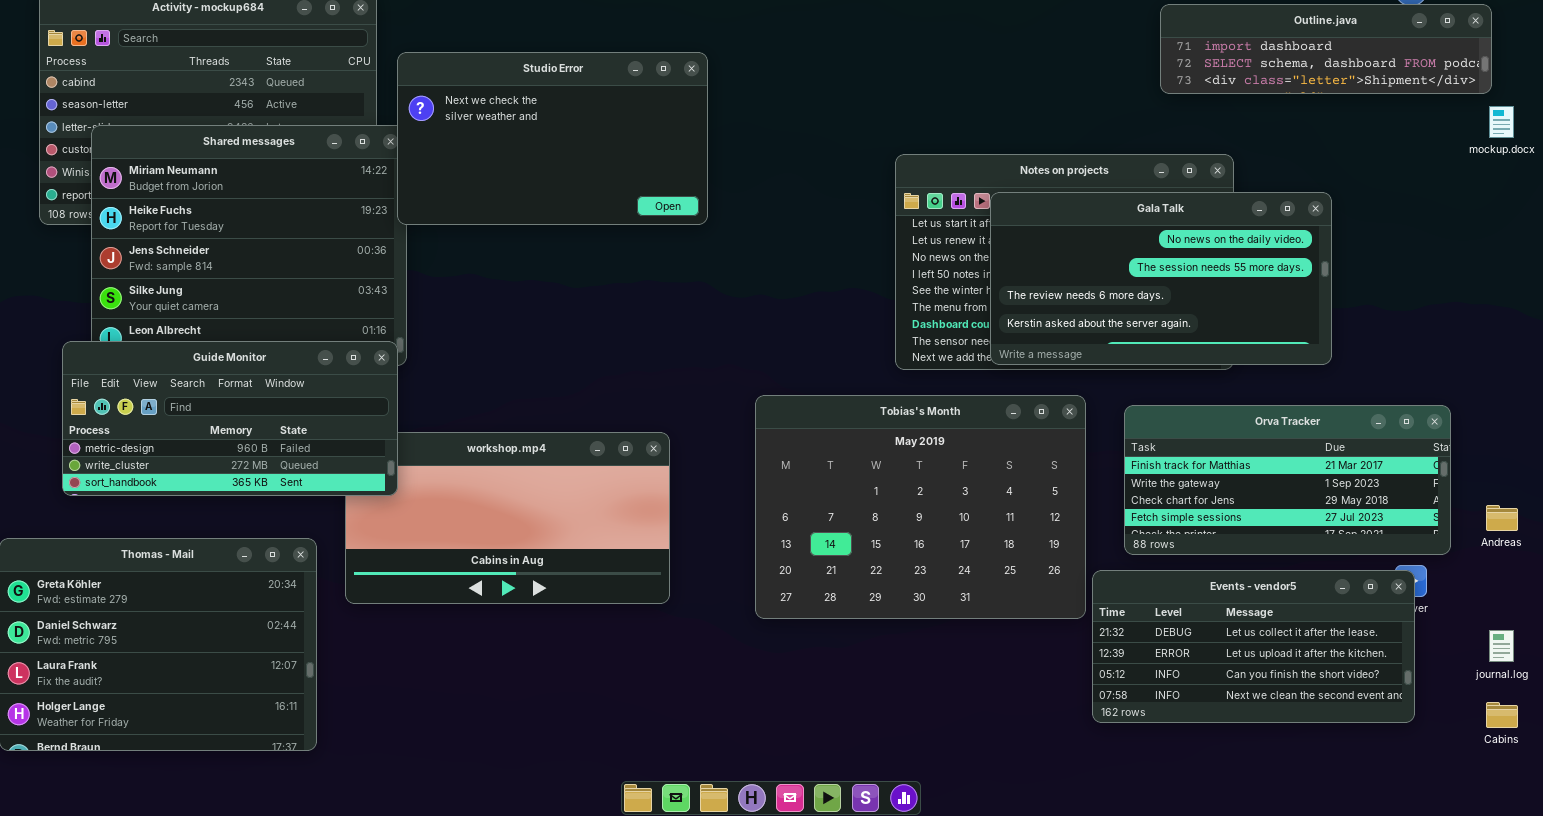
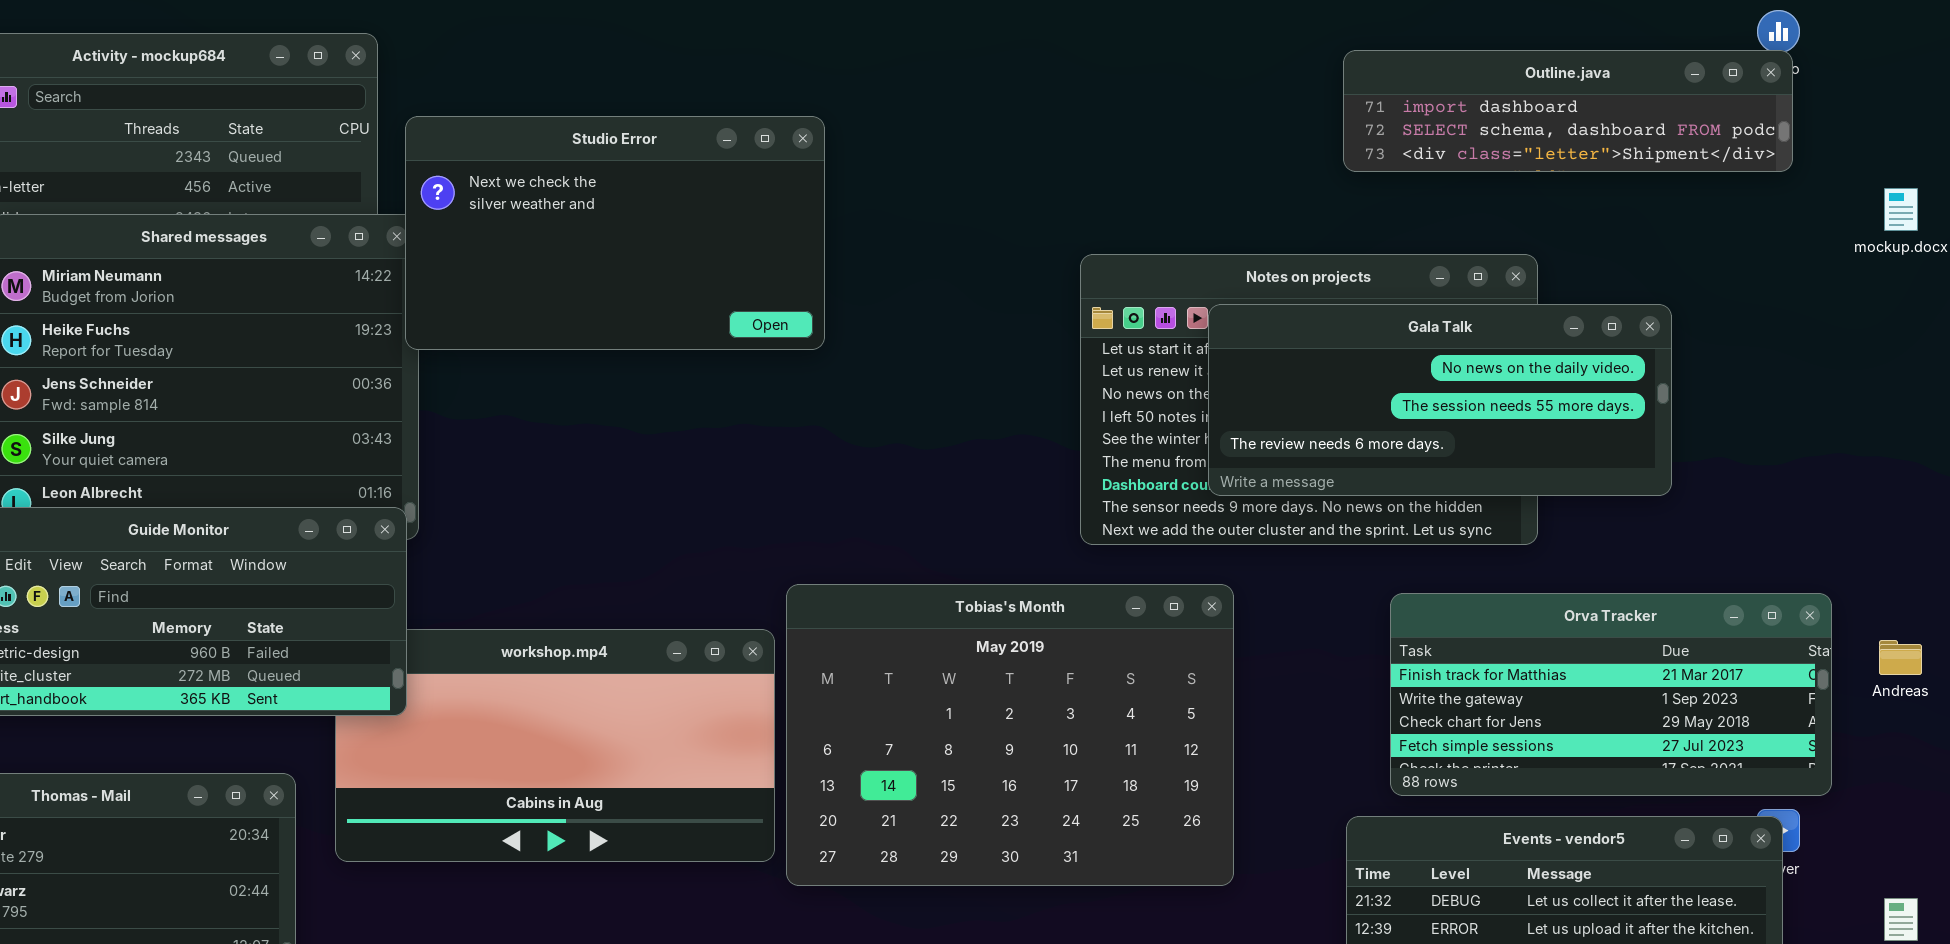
Outline.java: [1160,4,1492,94] -> [1343,50,1793,172], moved
Gala Talk: [990,192,1332,365] -> [1208,304,1672,496], resized
Tobias's Month: [755,395,1086,619] -> [786,584,1234,886], moved
Andreas: [1486,505,1518,531] -> [1879,640,1922,675], moved

